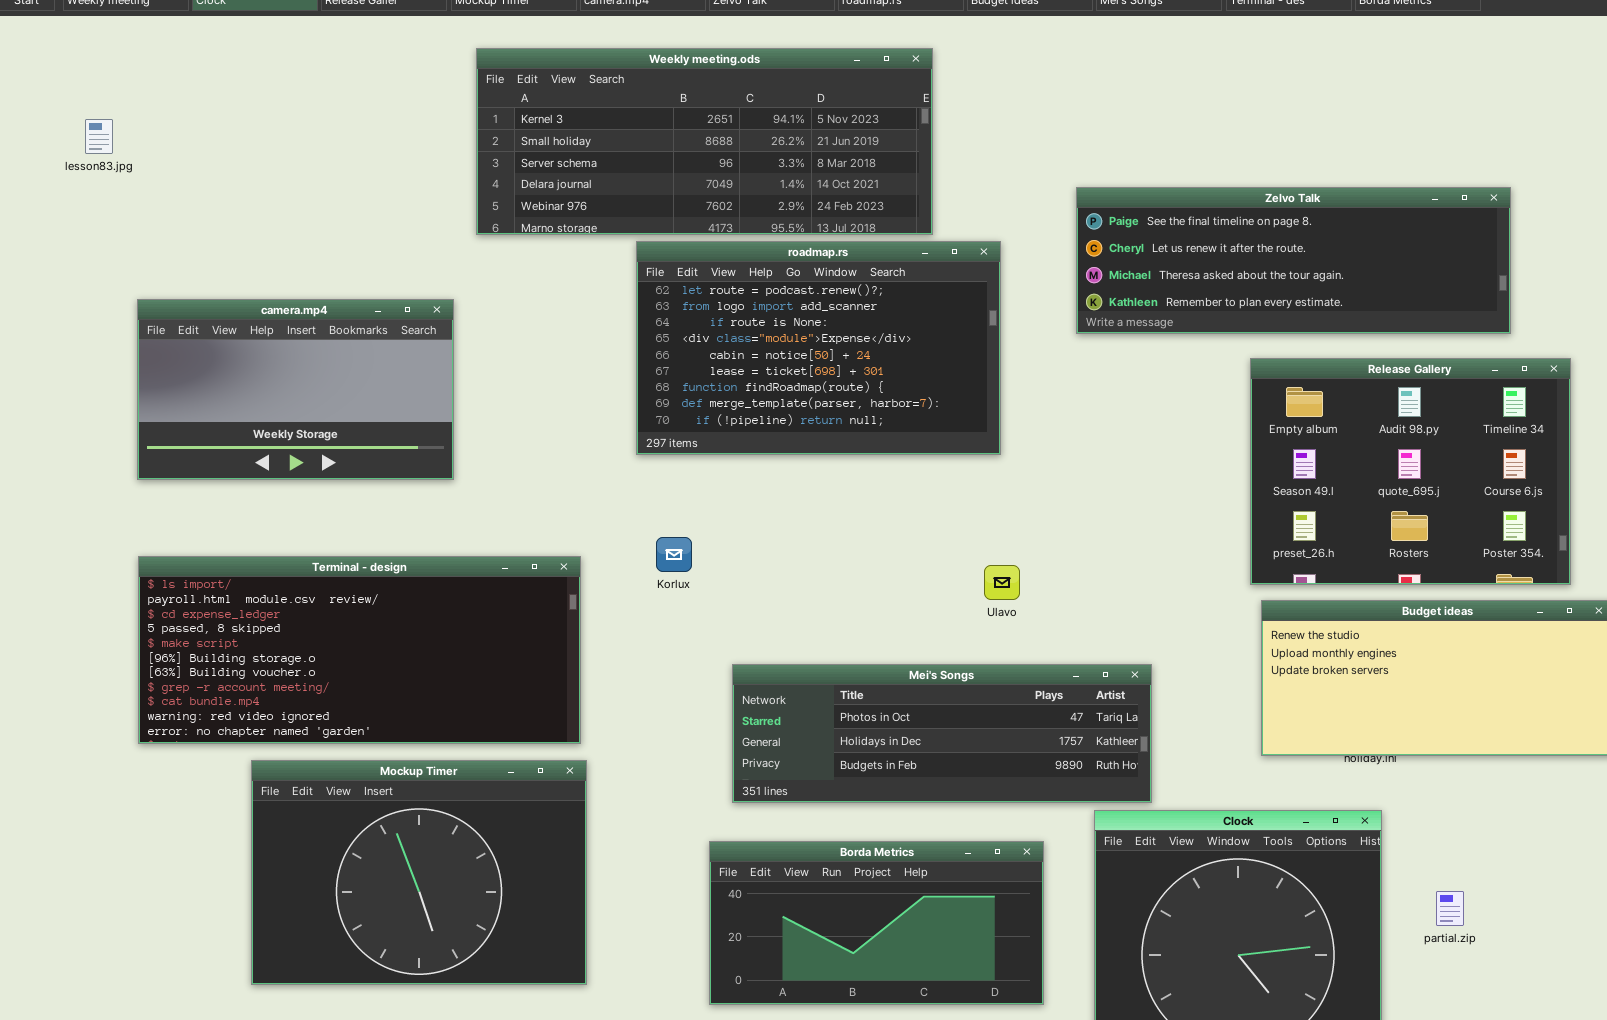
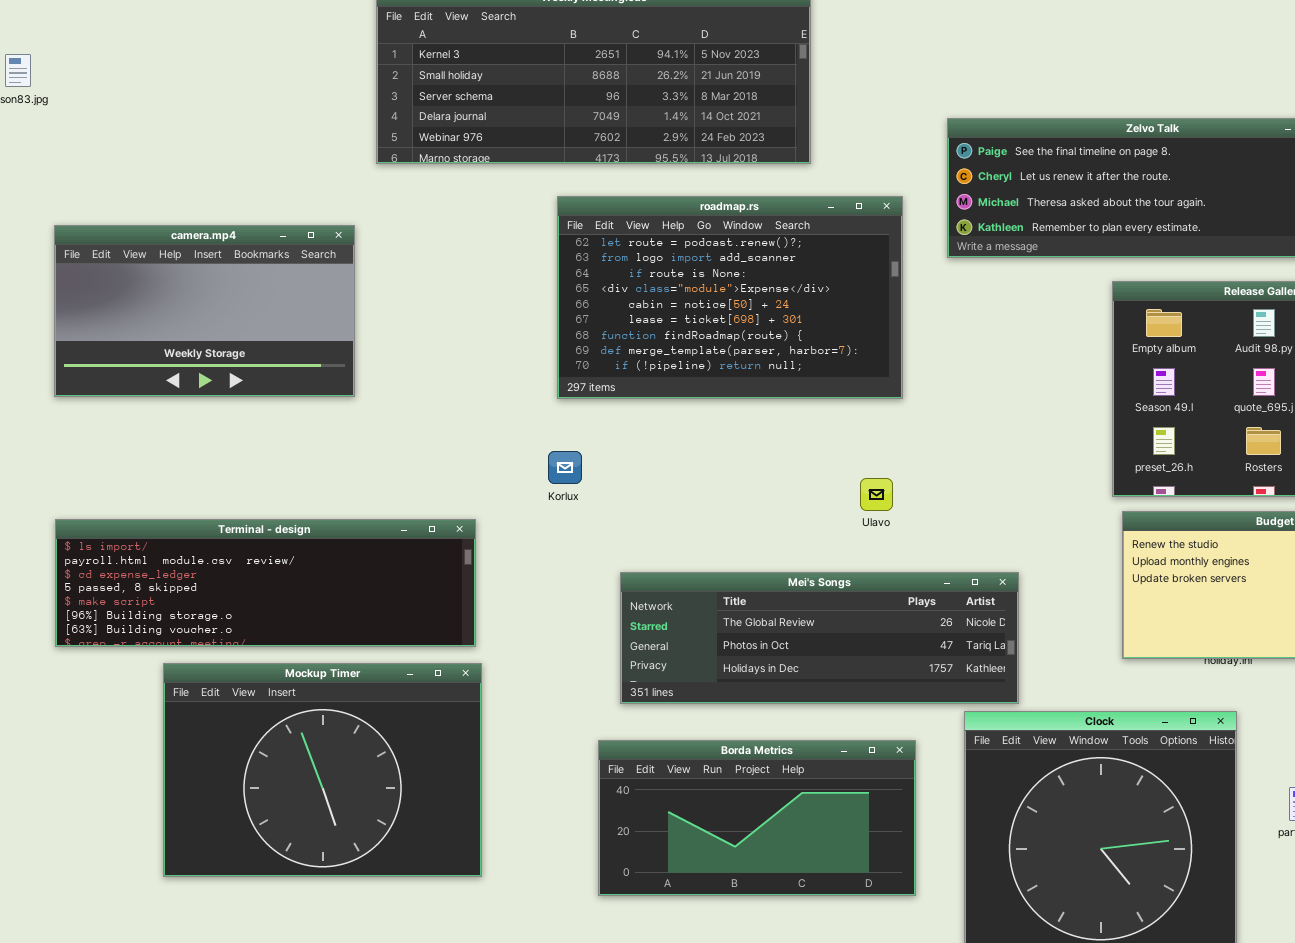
roadmap.rs: [636,241,1001,455] -> [557,196,903,399], moved
Terminal - design: [138,556,581,744] -> [55,519,476,647], resized
Mei's Songs: [732,664,1152,803] -> [620,572,1019,704], scrolled up 1 row

